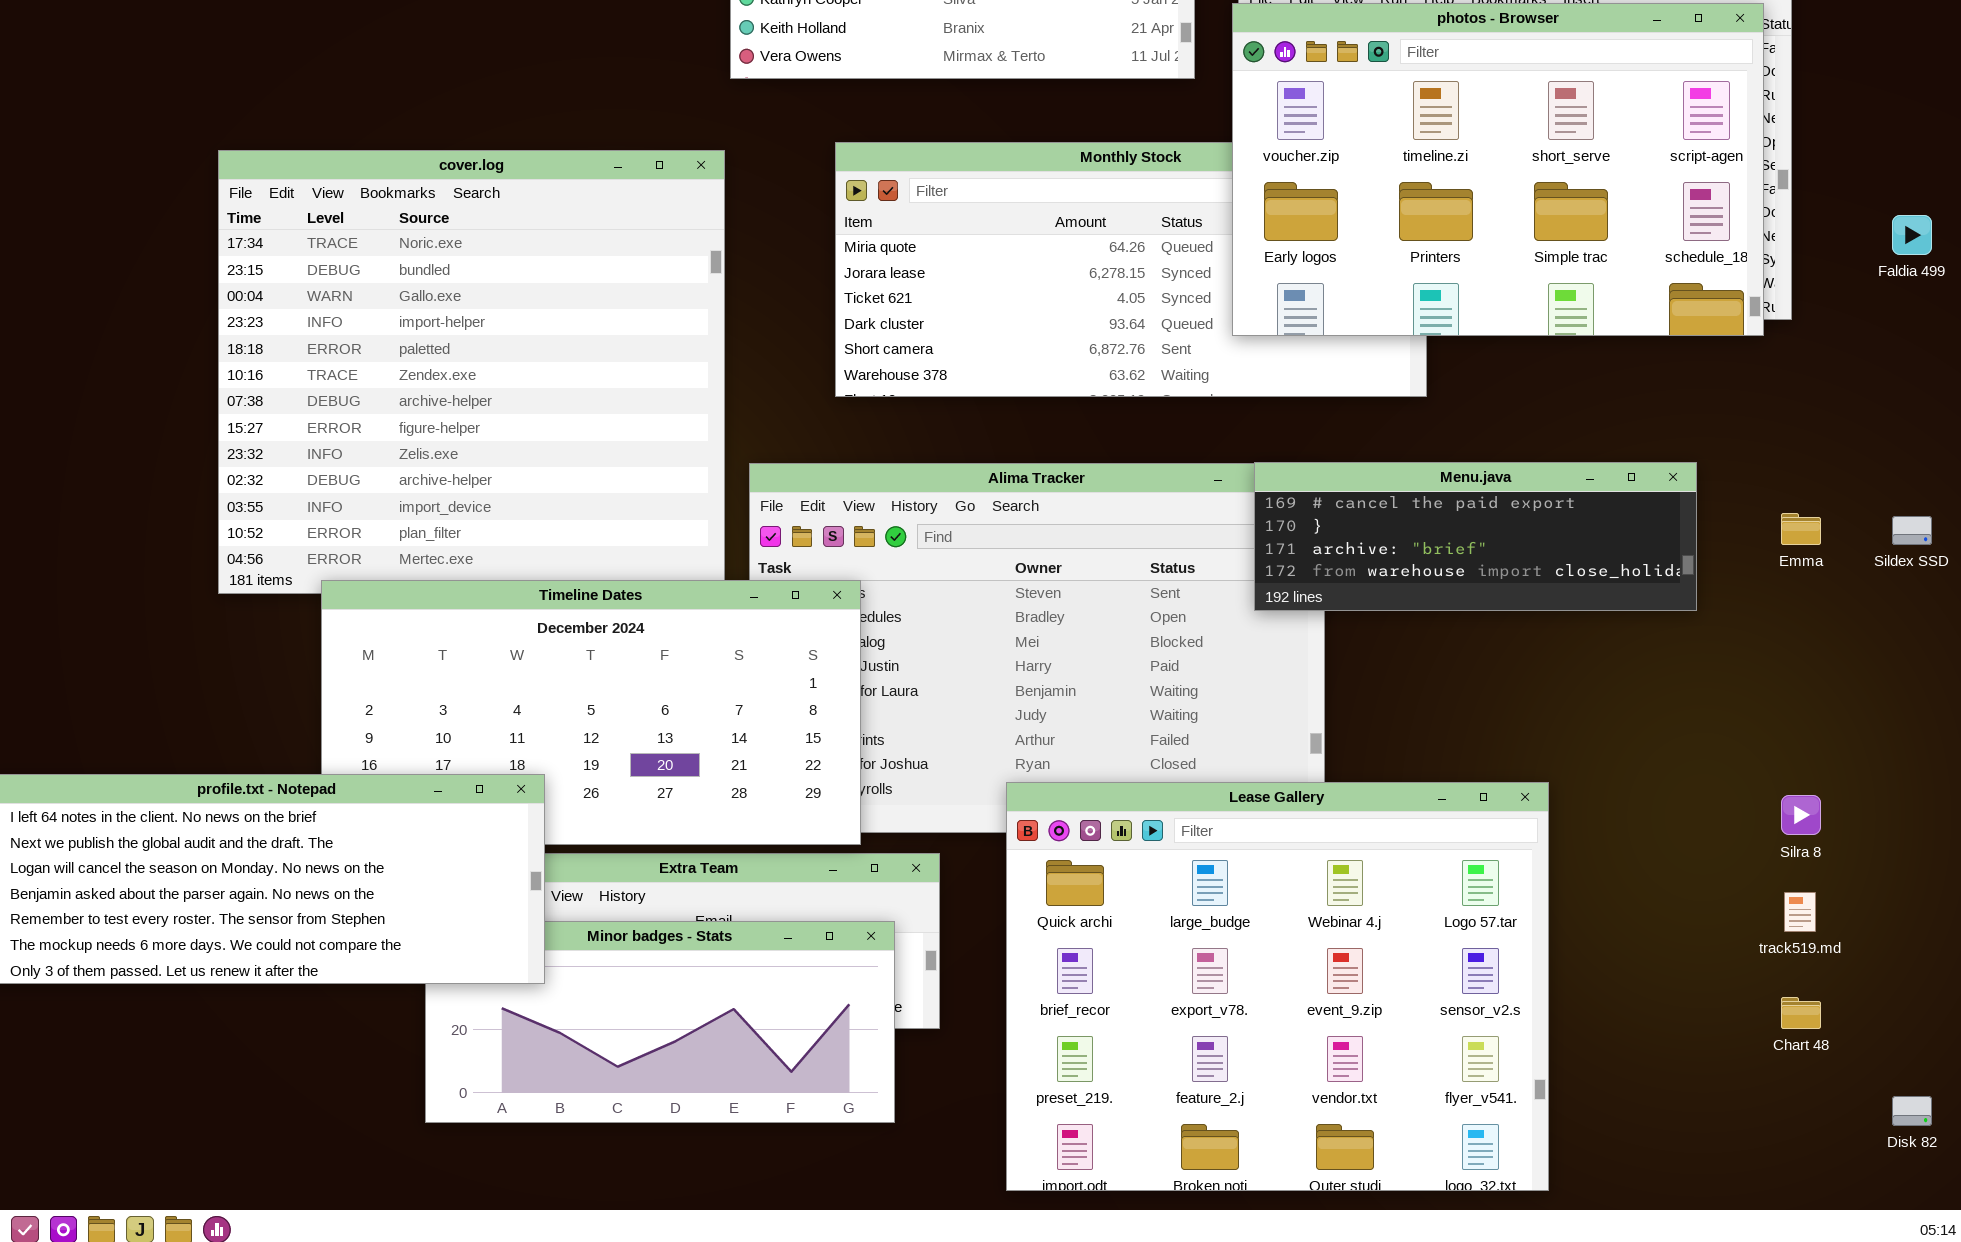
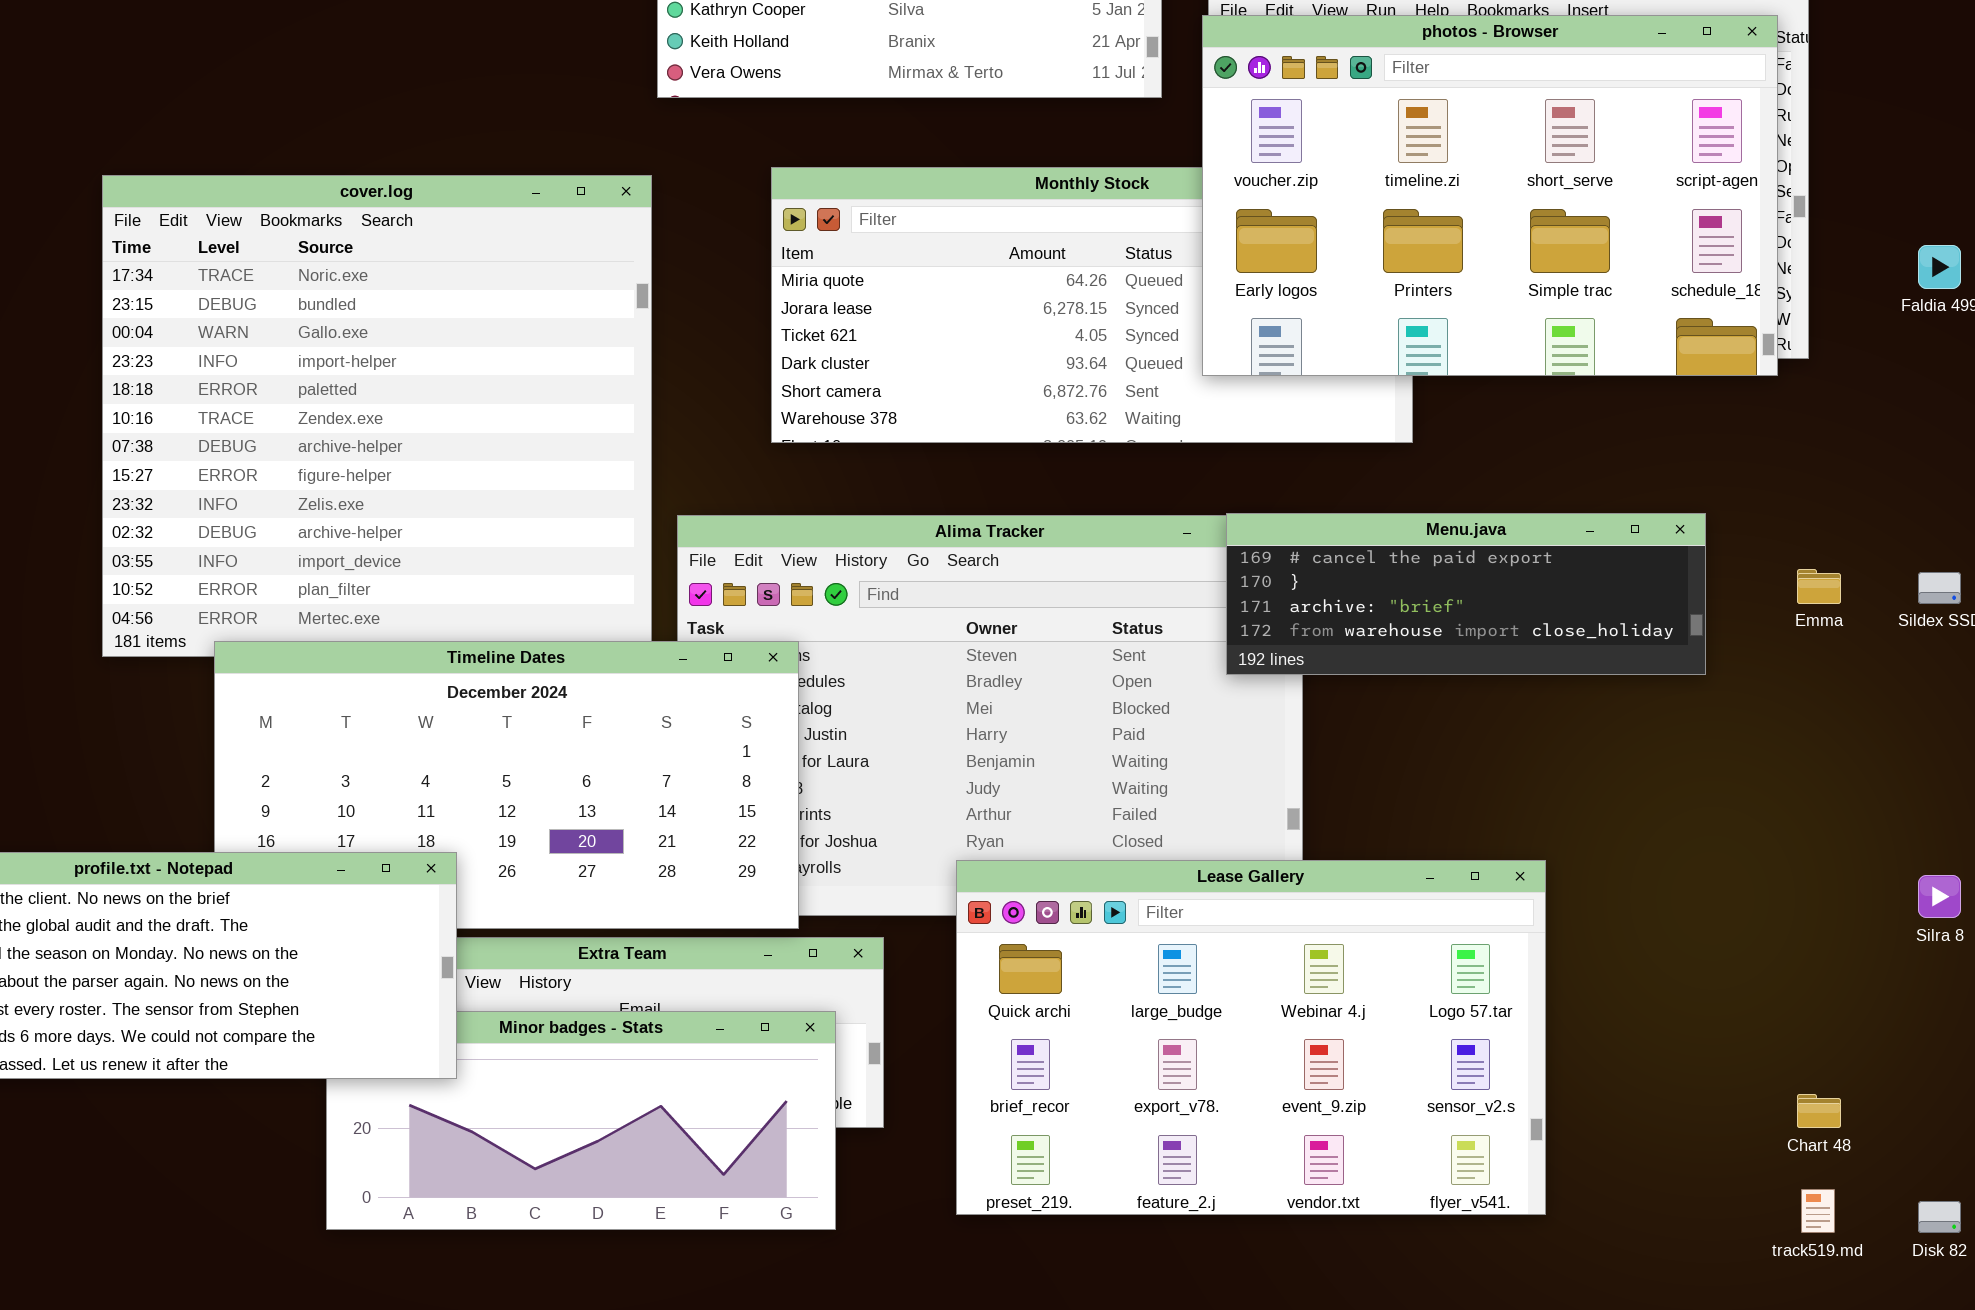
Lease Gallery: [1006,782,1549,1191] -> [956,860,1546,1215], resized
Silra 8: [1781,795,1821,835] -> [1918,875,1961,918], moved
track519.md: [1784,892,1816,932] -> [1801,1189,1835,1233], moved

